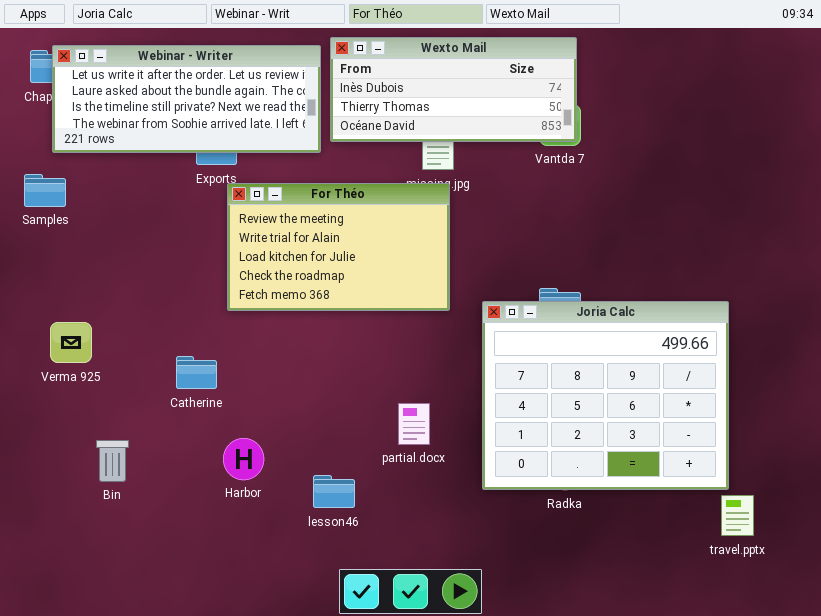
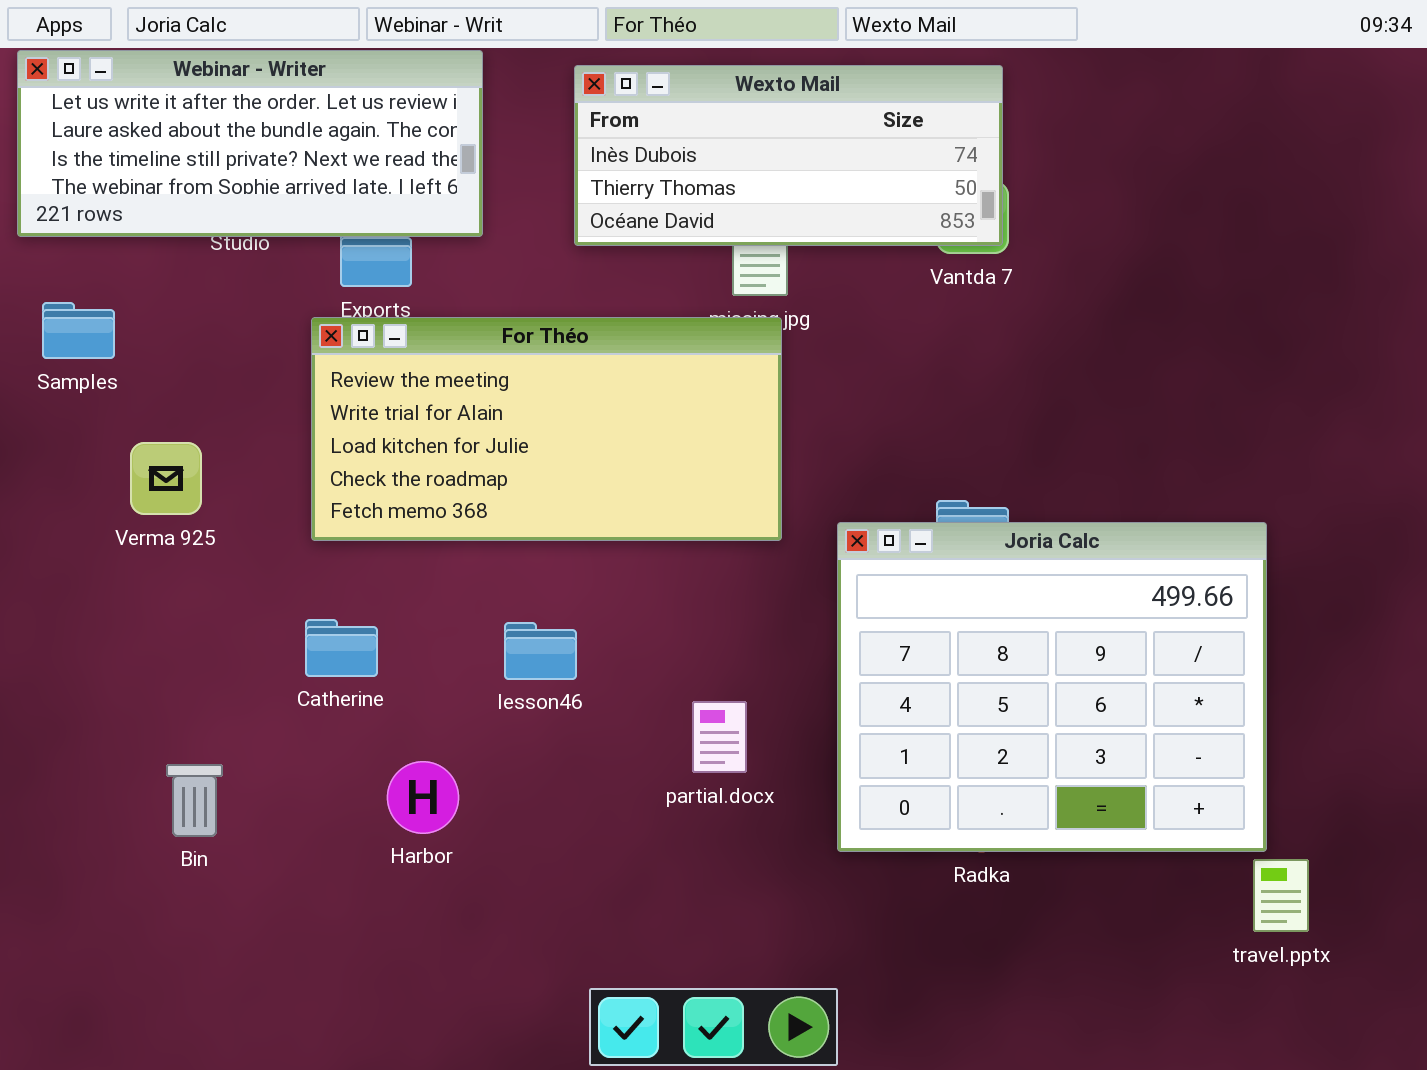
Webinar - Writer: [52,45,321,153] -> [17,50,483,237], moved
For Théo: [227,183,450,311] -> [311,317,782,541], resized
Verma 925: [50,322,92,363] -> [130,442,202,515], moved
lesson46: [313,475,355,508] -> [504,622,577,680], moved

